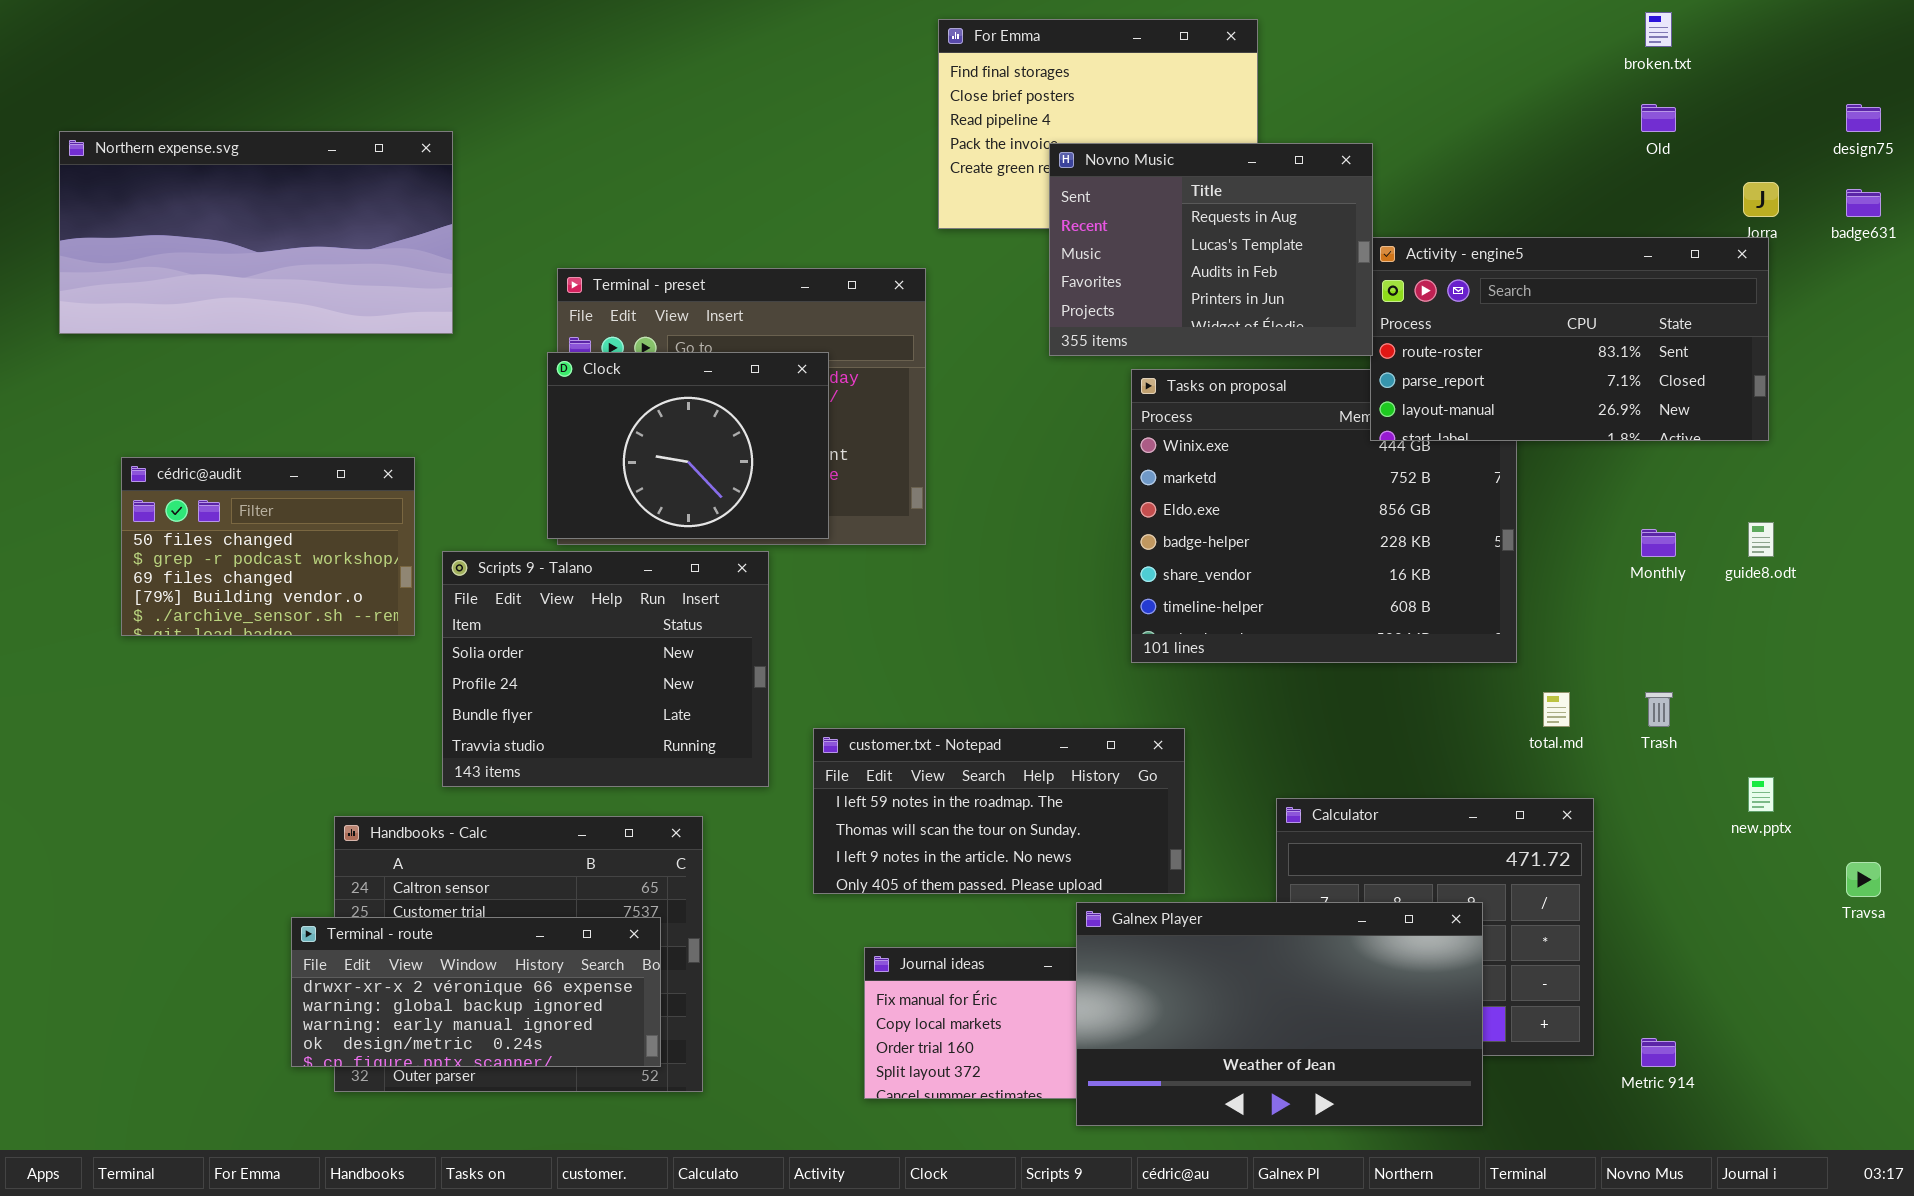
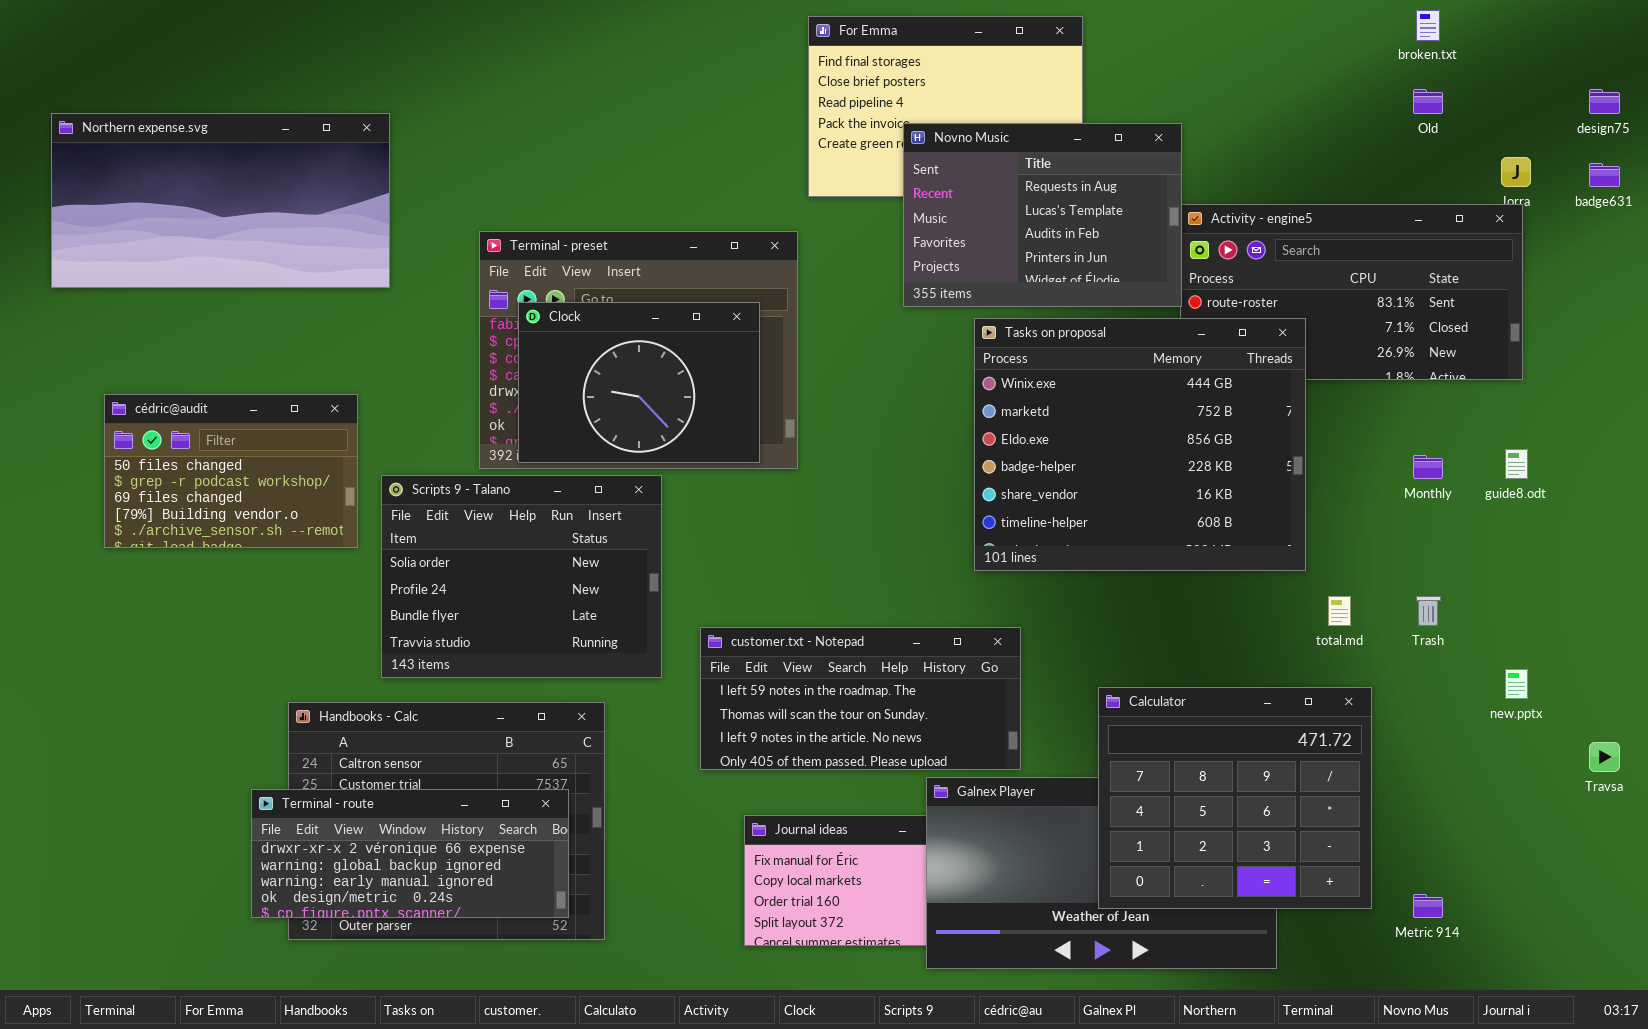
Clock: [547,352,829,539] -> [518,302,760,463], moved
Tasks on proposal: [1131,369,1517,663] -> [974,318,1306,571], raised
Calculator: [1276,798,1594,1056] -> [1098,687,1372,909], raised

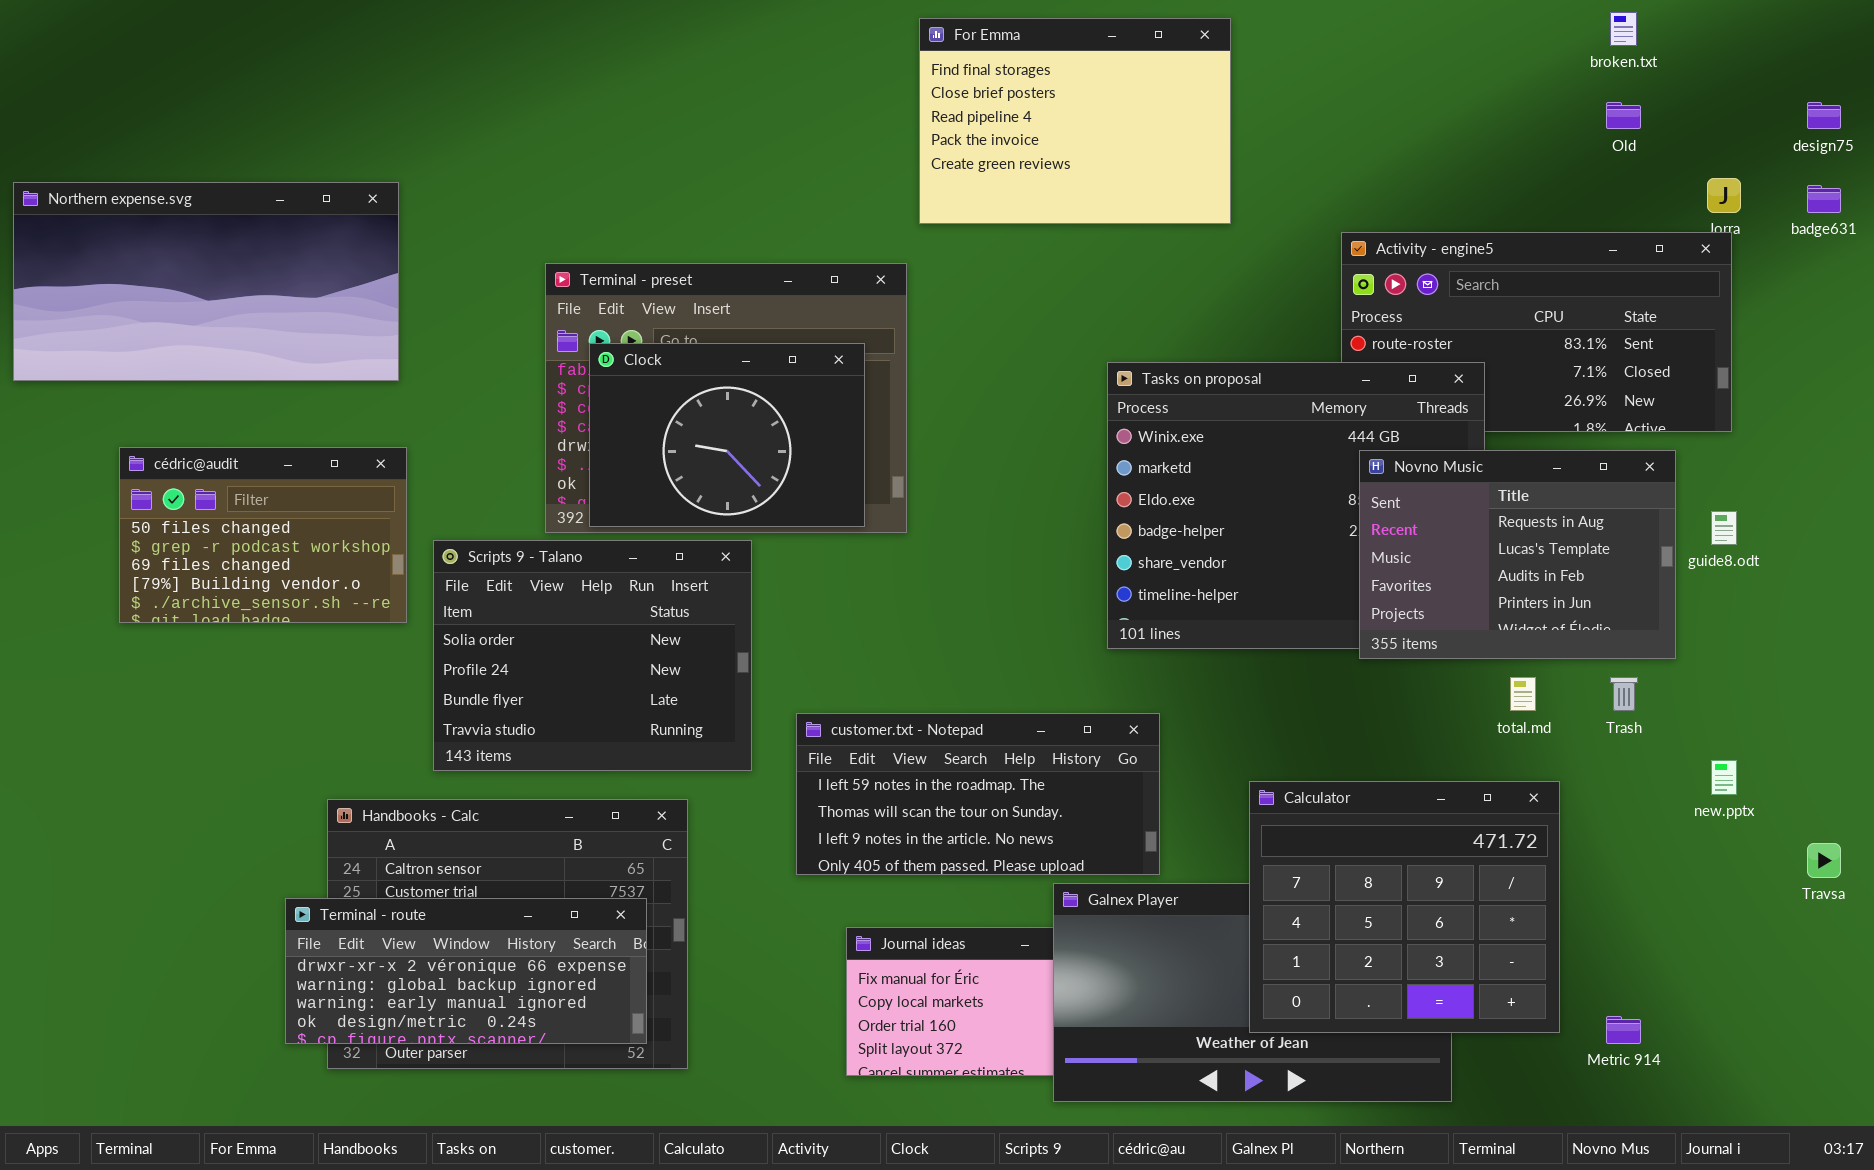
Northern expense.svg: [51,113,390,288] -> [13,182,399,381], moved
Novno Music: [903,123,1182,307] -> [1359,450,1676,659], moved

